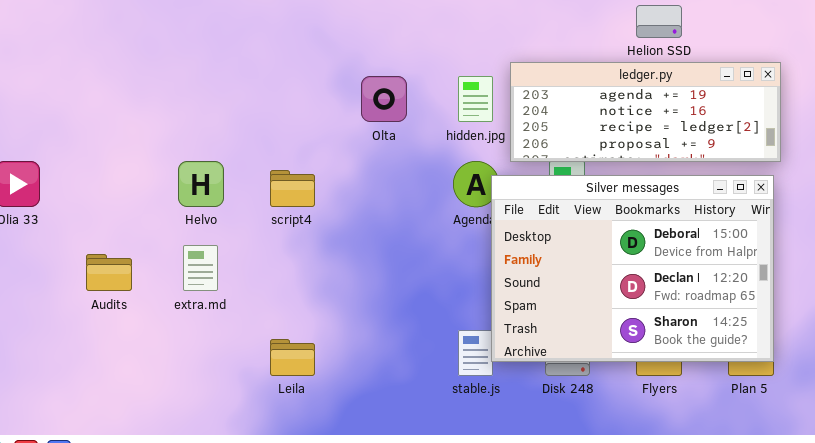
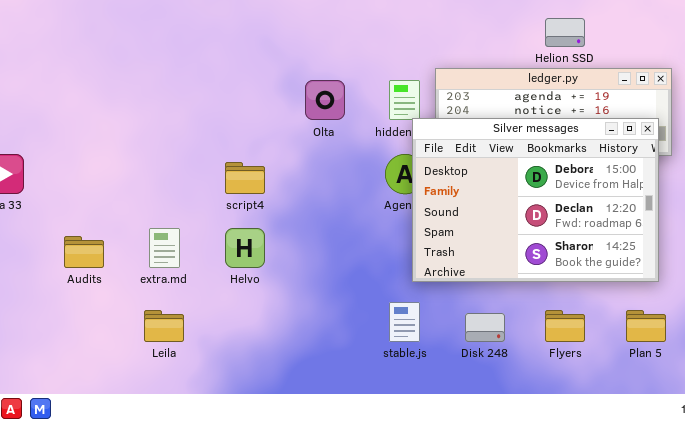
Helvo: [178,161,224,207] -> [225,228,265,268], moved
Silver messages: [491,175,774,362] -> [412,118,659,282], moved
Leila: [270,339,315,376] -> [144,310,184,342], moved

